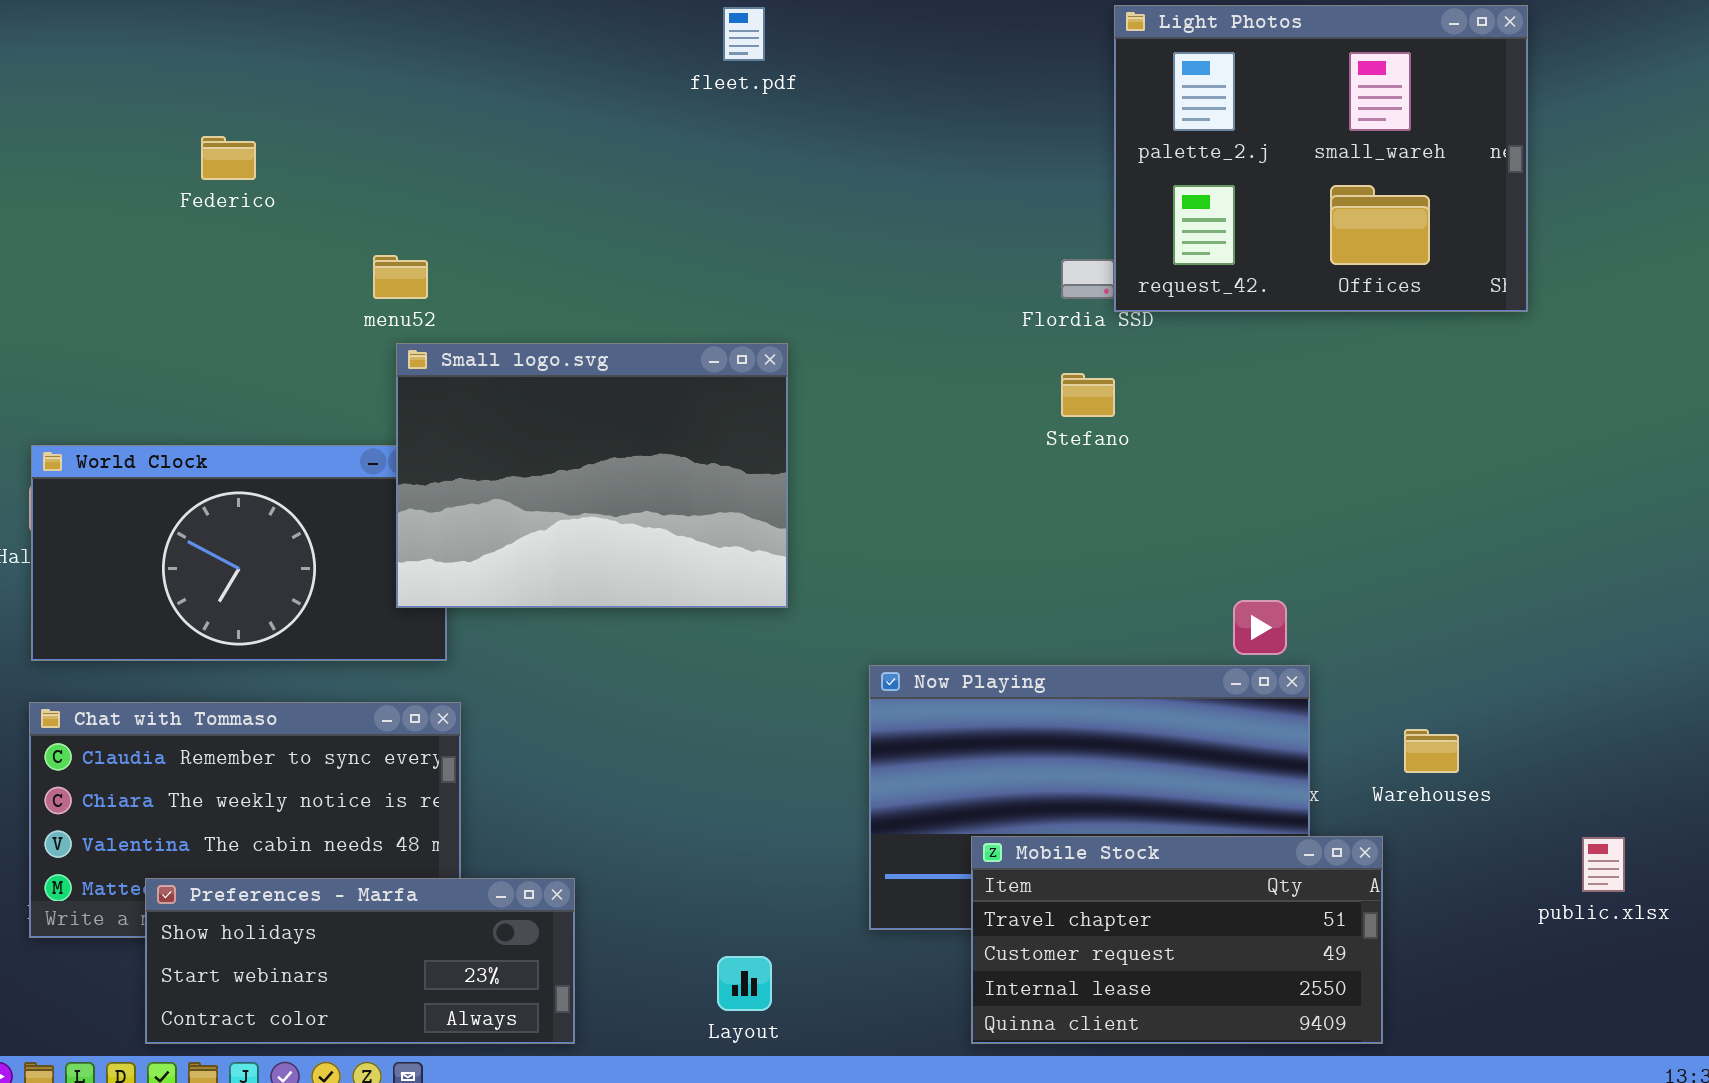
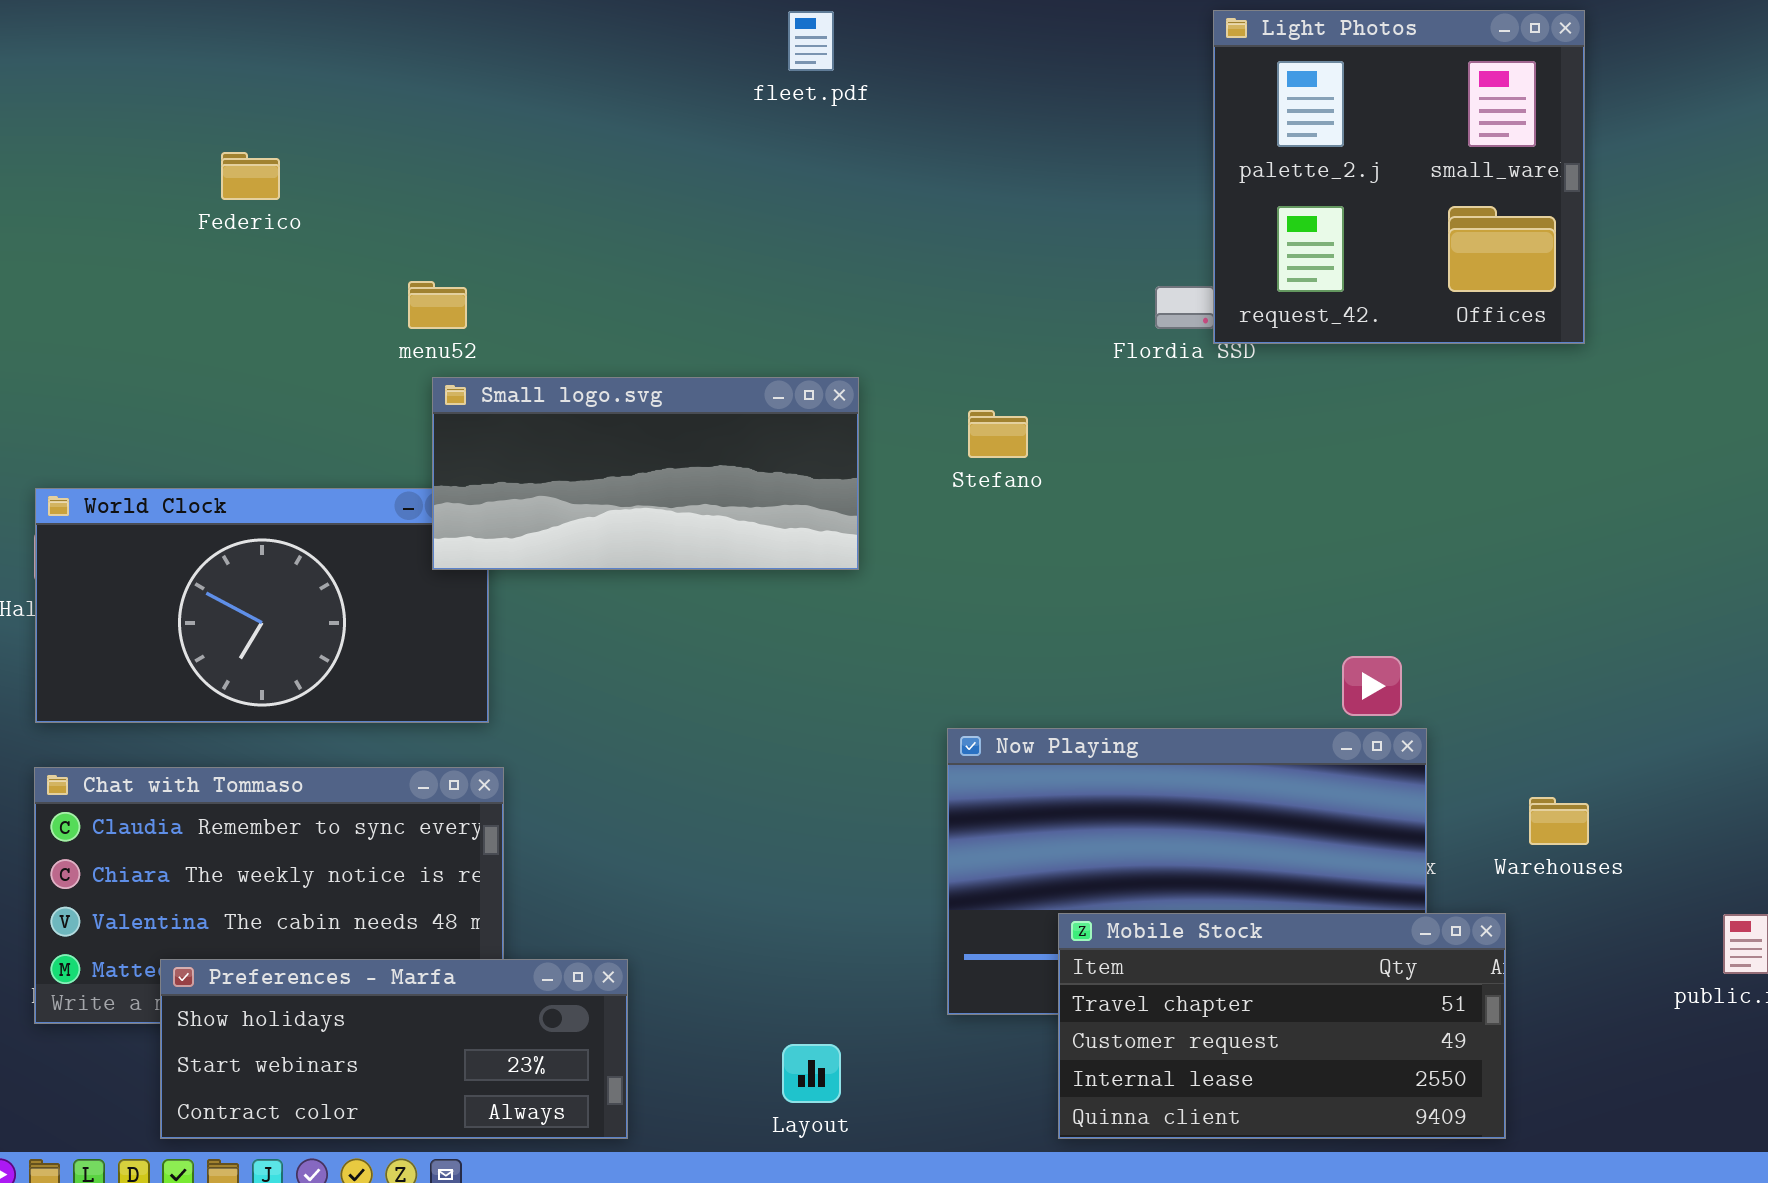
Light Photos: [1114,5,1528,312] -> [1213,10,1585,344], resized
Small logo.svg: [396,343,788,608] -> [432,377,859,570], resized
Stefano: [1061,373,1115,417] -> [968,410,1028,458], moved

